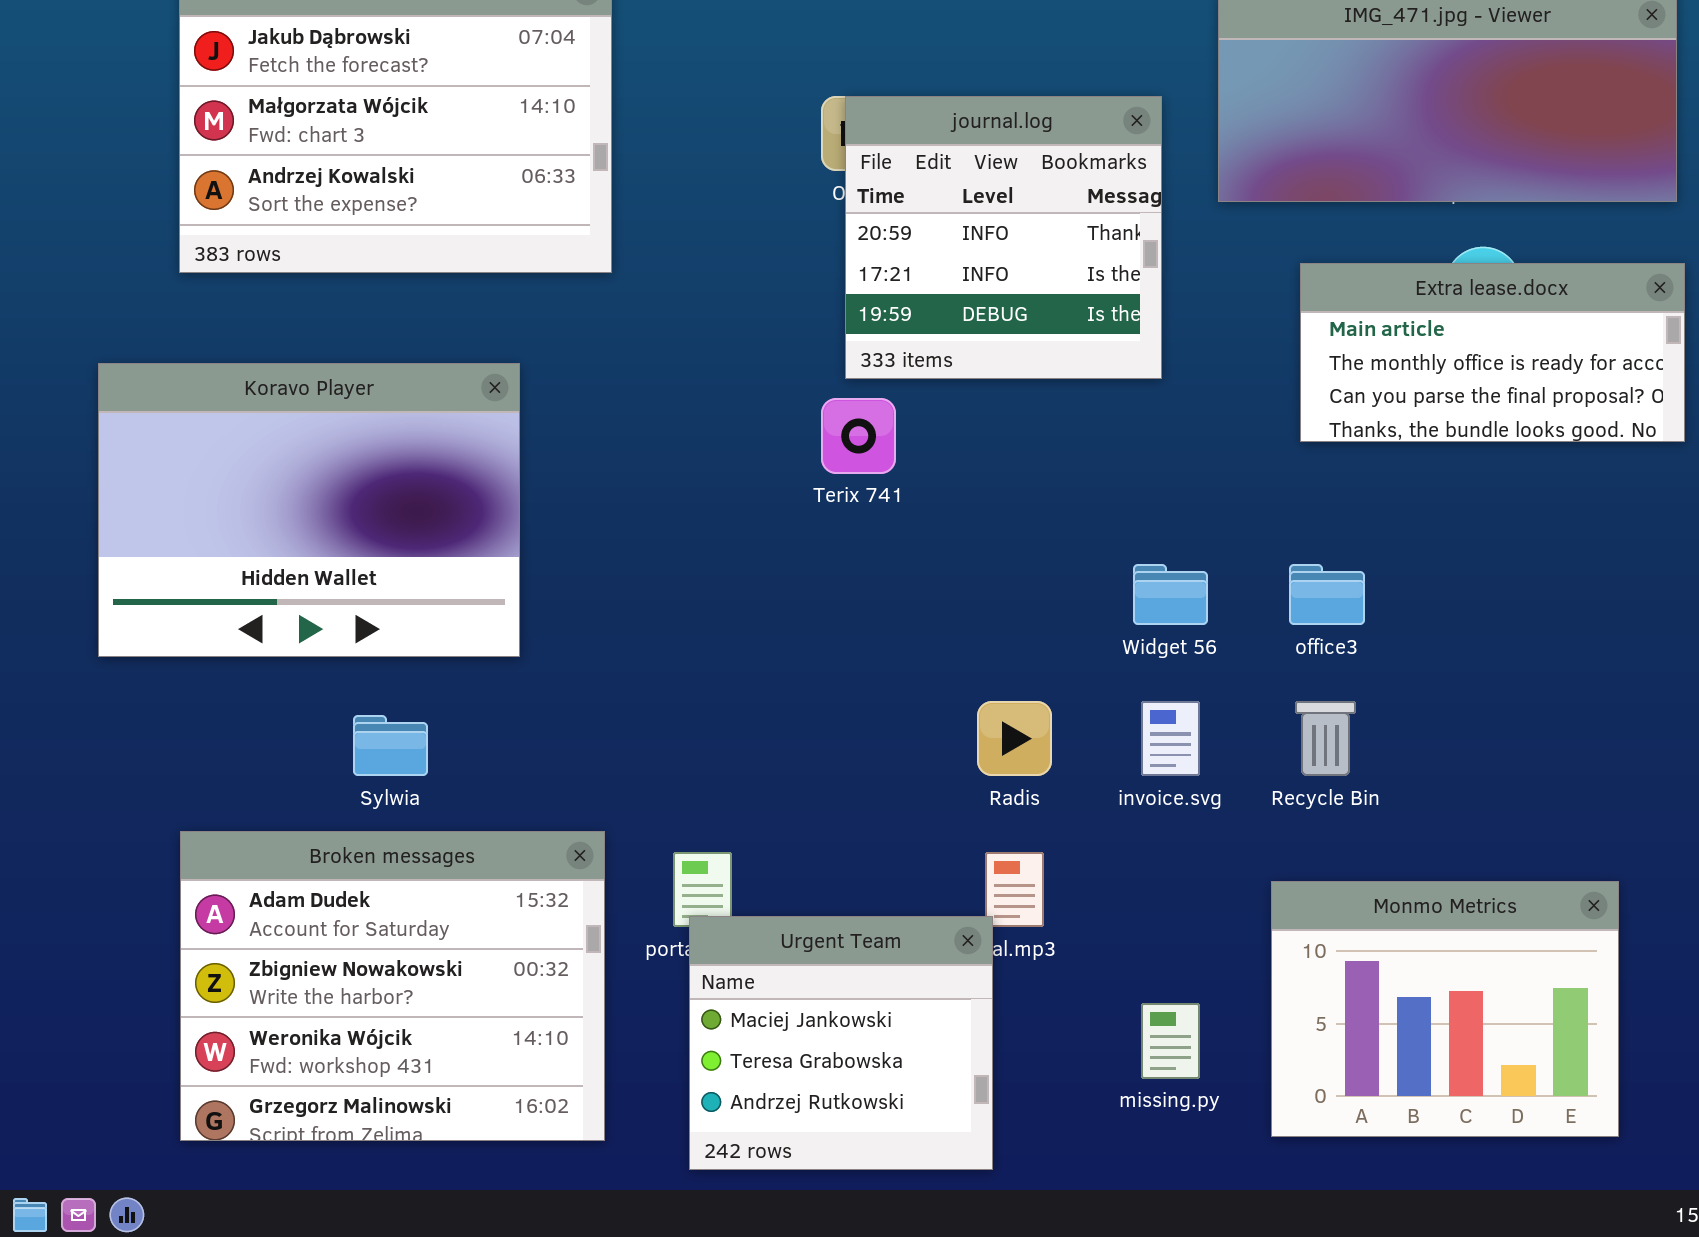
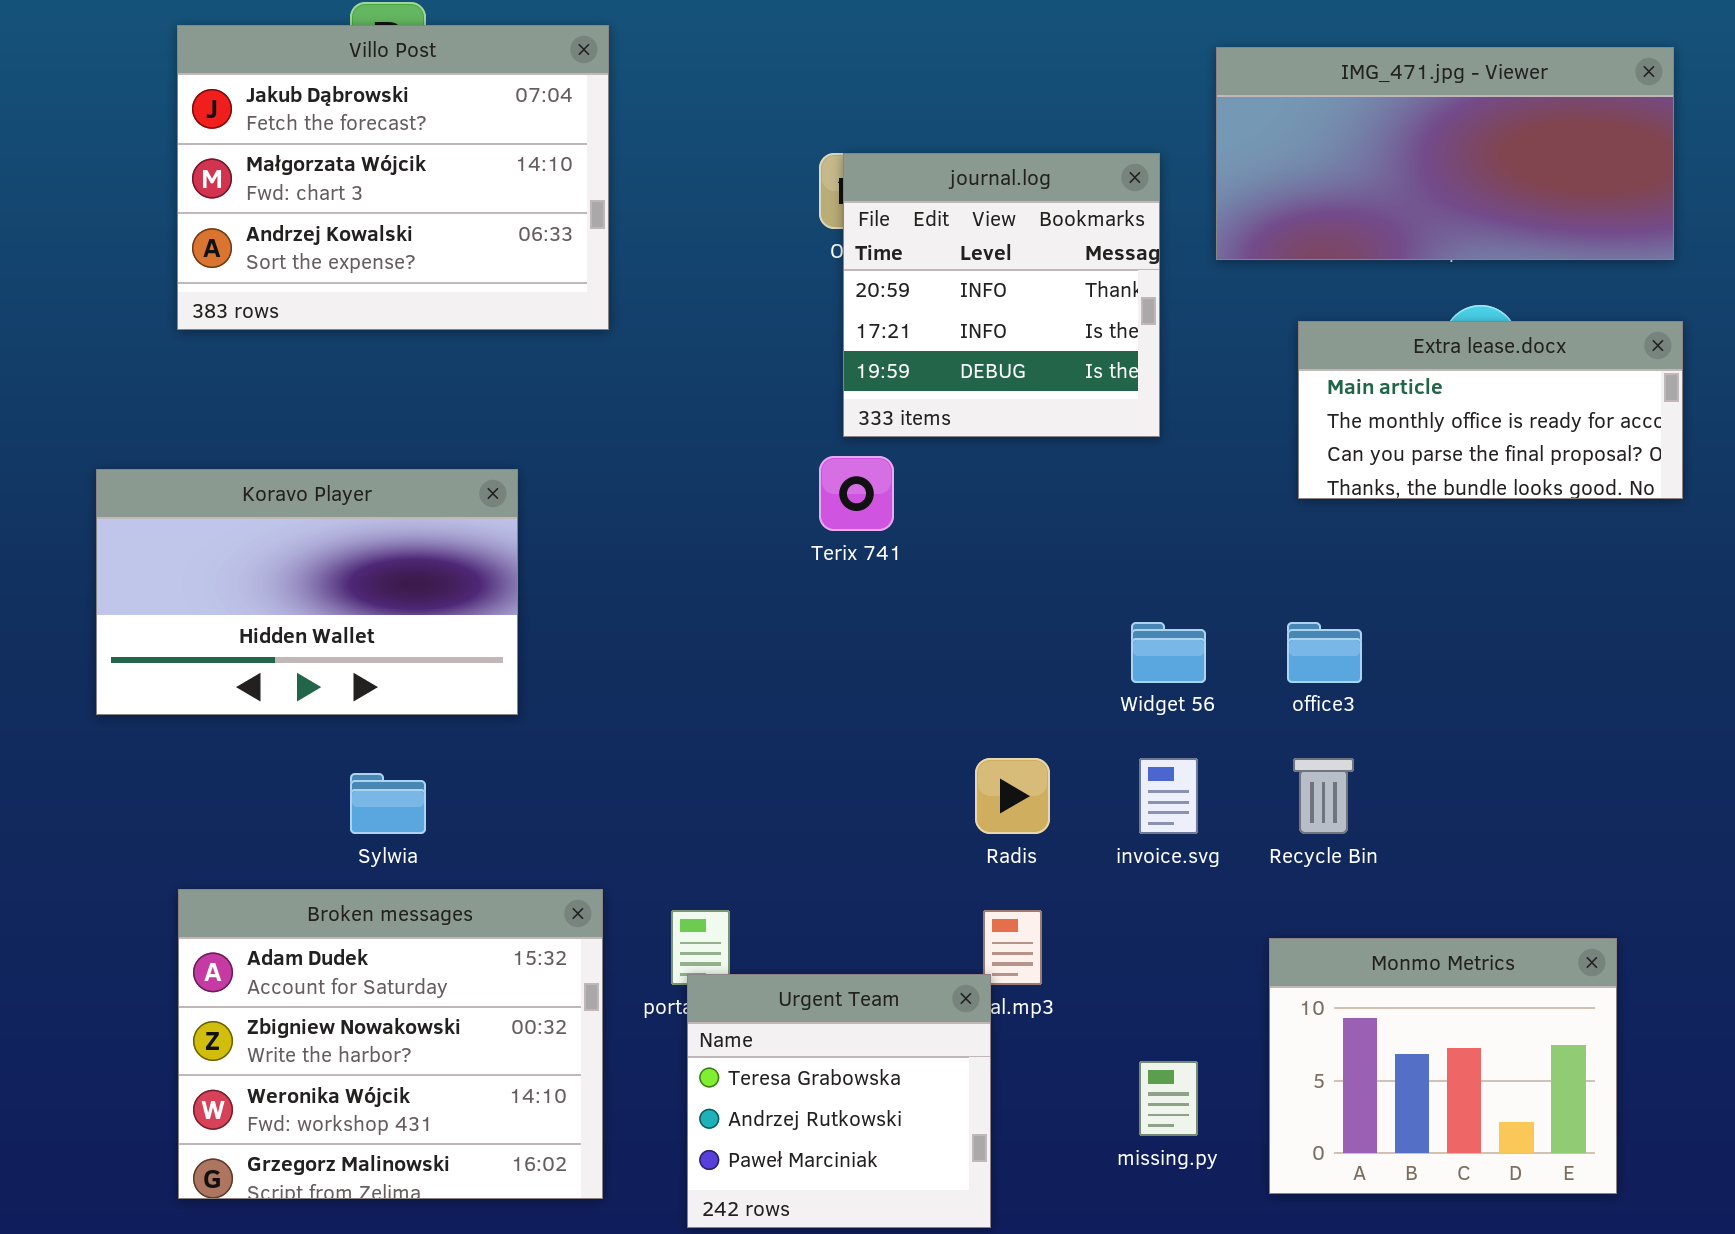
Koravo Player: [98,363,520,657] -> [96,469,518,715], resized
Urgent Team: [689,916,993,1170] -> [687,974,991,1228], scrolled down 1 row

